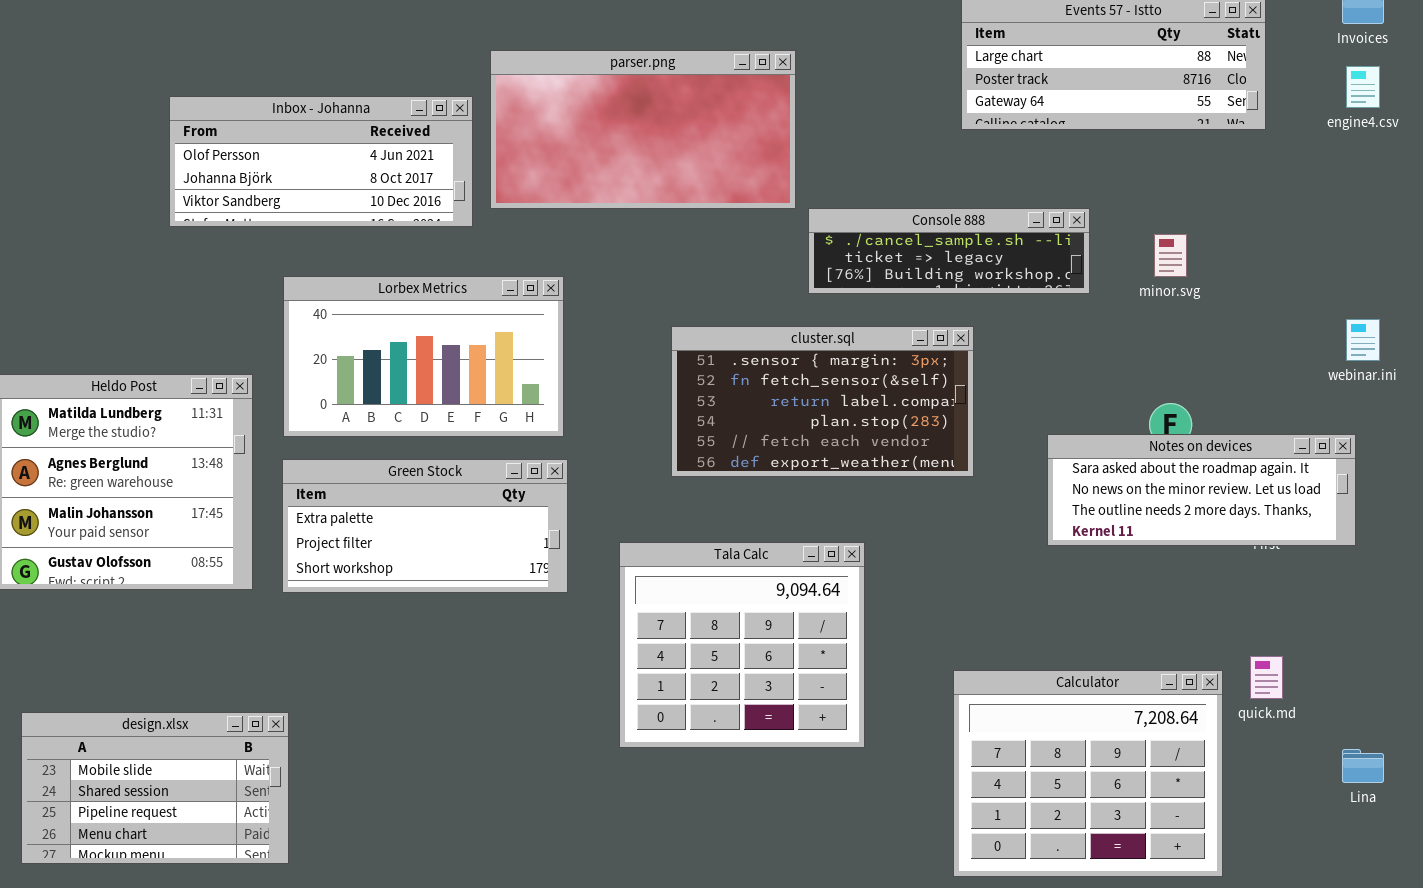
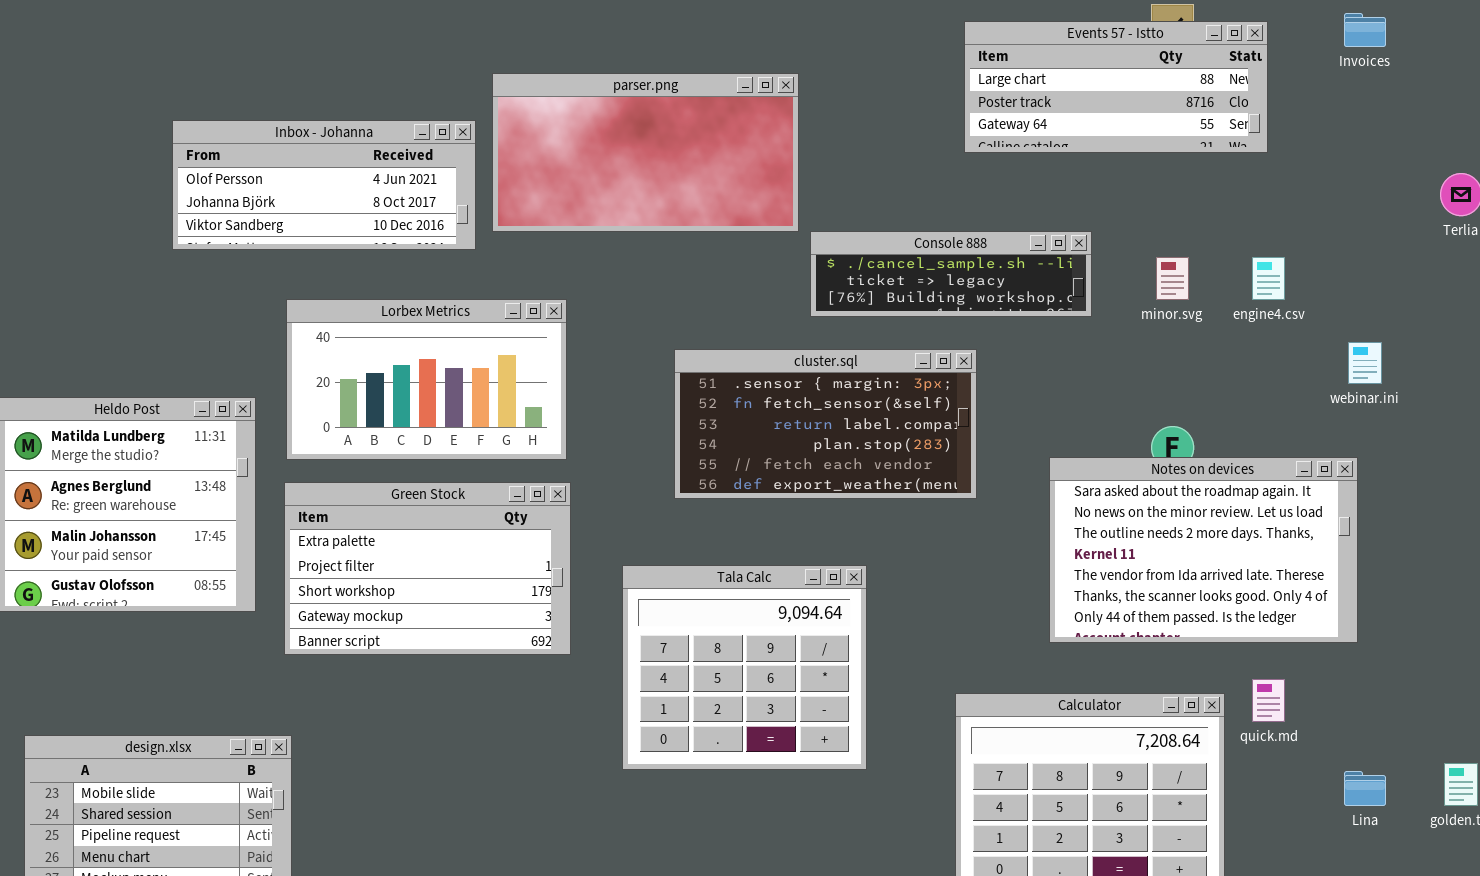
engine4.csv: [1346,66,1380,108] -> [1252,257,1285,300], moved
Notes on devices: [1047,434,1356,546] -> [1049,457,1358,643], resized
Green Stock: [282,459,568,593] -> [284,482,571,655], resized

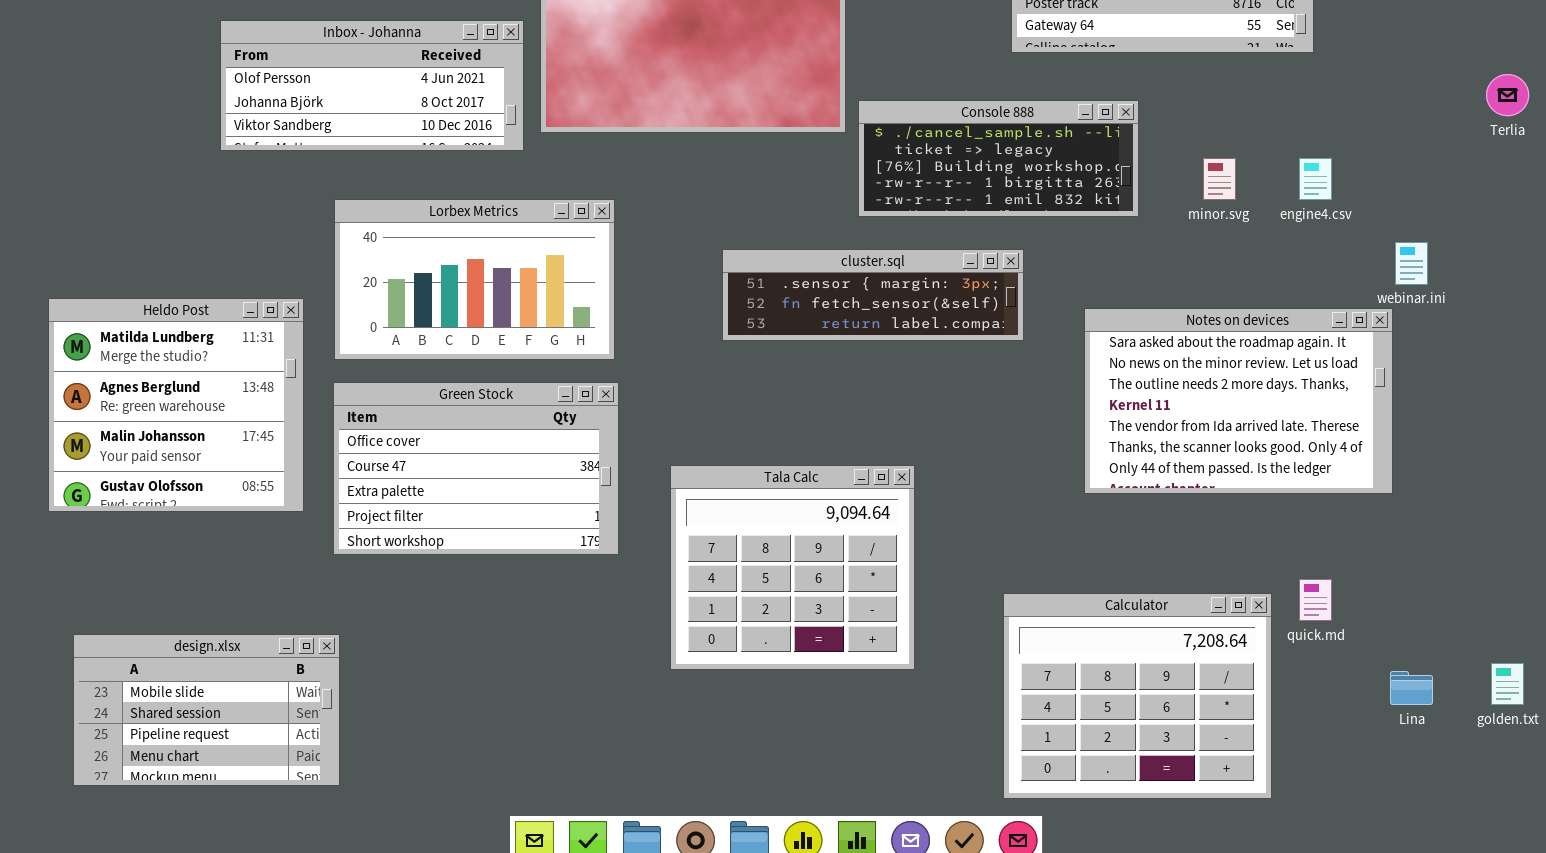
Console 888: [810,231,1092,317] -> [858,100,1139,217], resized
cluster.sql: [674,349,977,499] -> [722,249,1024,341], resized
Notes on devices: [1049,457,1358,643] -> [1084,308,1393,494], moved
Green Stock: [284,482,571,655] -> [333,382,619,555], scrolled up 2 rows

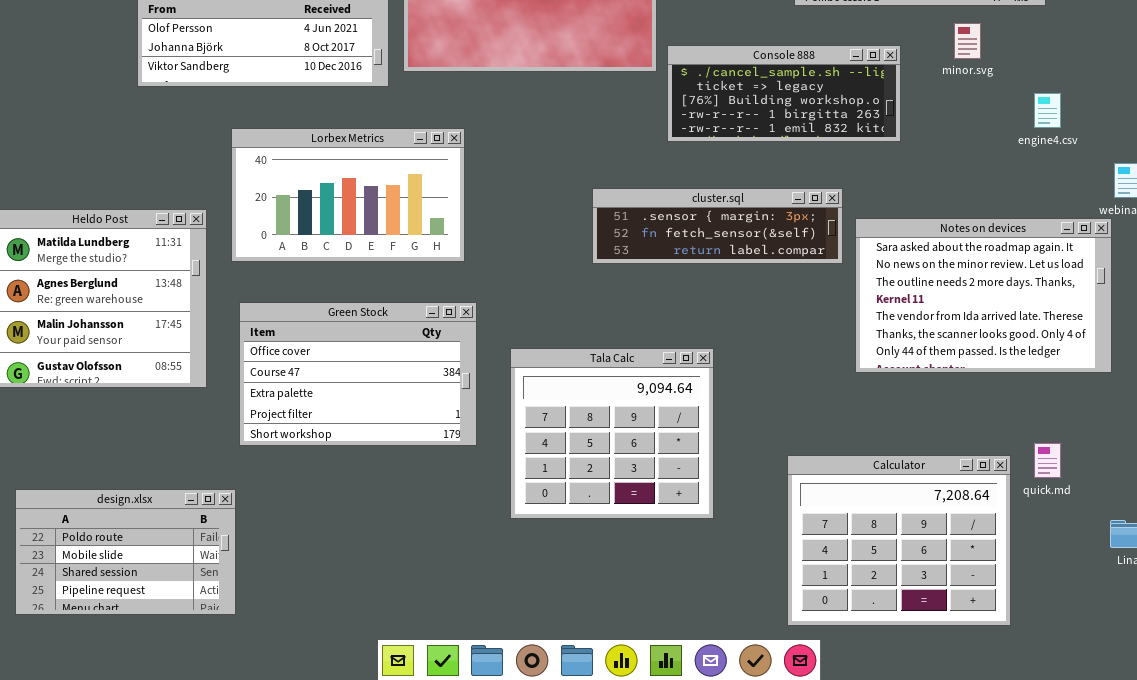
minor.svg: [1203,158,1236,200] -> [954,23,981,59], moved
cluster.sql: [722,249,1024,341] -> [592,188,843,264], moved
Green Stock: [333,382,619,555] -> [239,302,477,446], moved
design.xlsx: [73,634,340,786] -> [15,489,236,615], scrolled up 1 row

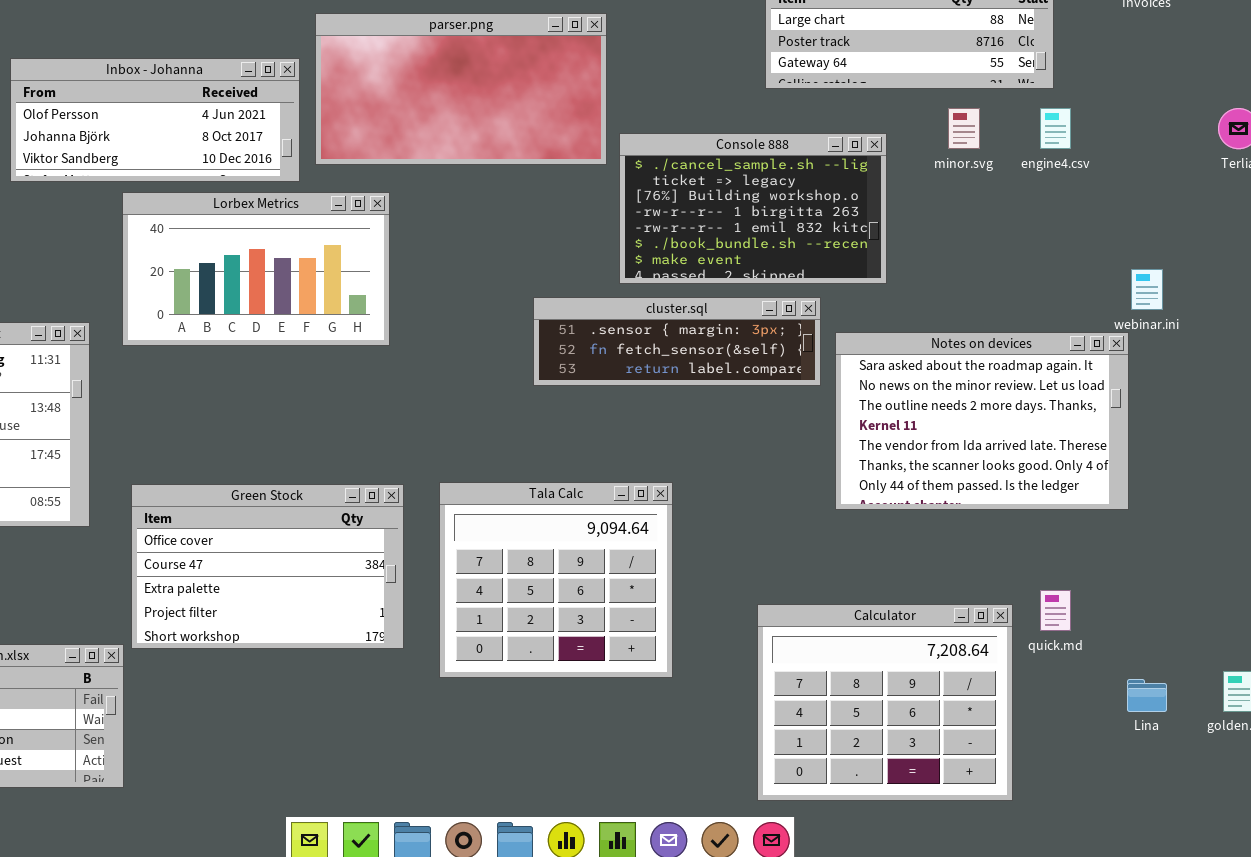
Console 888: [667,45,901,142] -> [619,133,887,284], resized
engine4.csv: [1034,93,1061,128] -> [1040,108,1071,149], moved
Lorbex Metrics: [231,128,465,262] -> [122,192,390,346], moved
Green Stock: [239,302,477,446] -> [131,484,404,649], moved

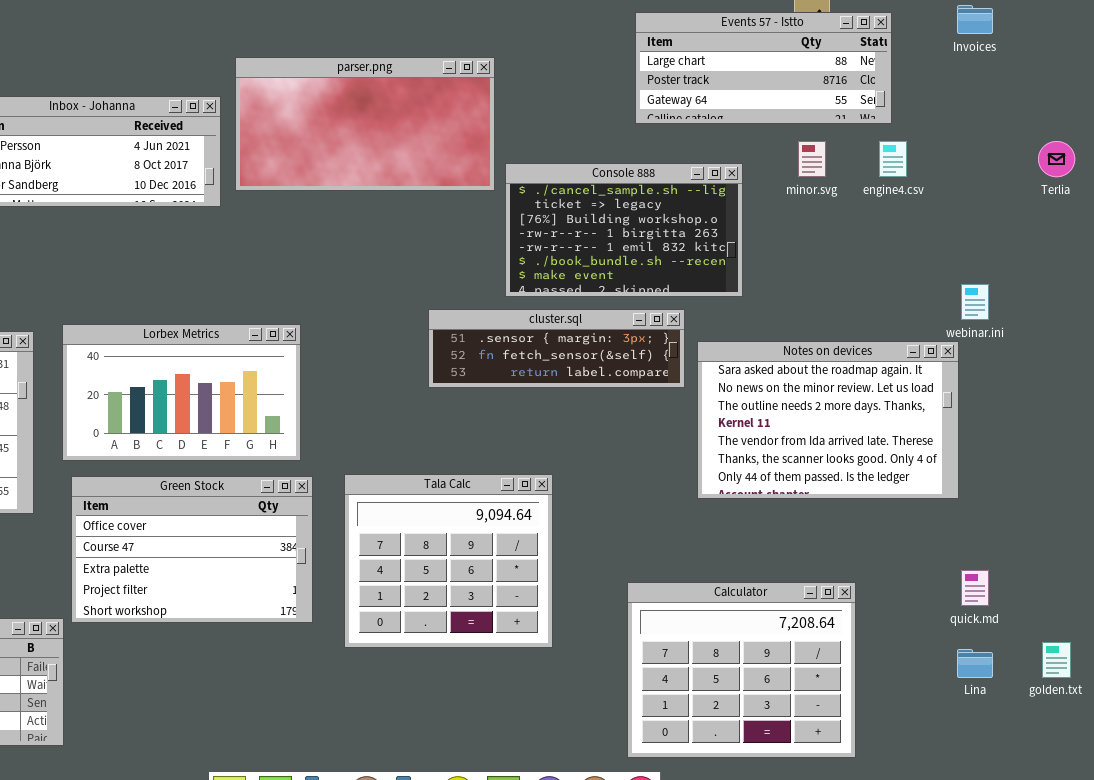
Lorbex Metrics: [122,192,390,346] -> [62,324,301,461], moved
quick.md: [1040,590,1071,631] -> [961,570,989,606], moved

